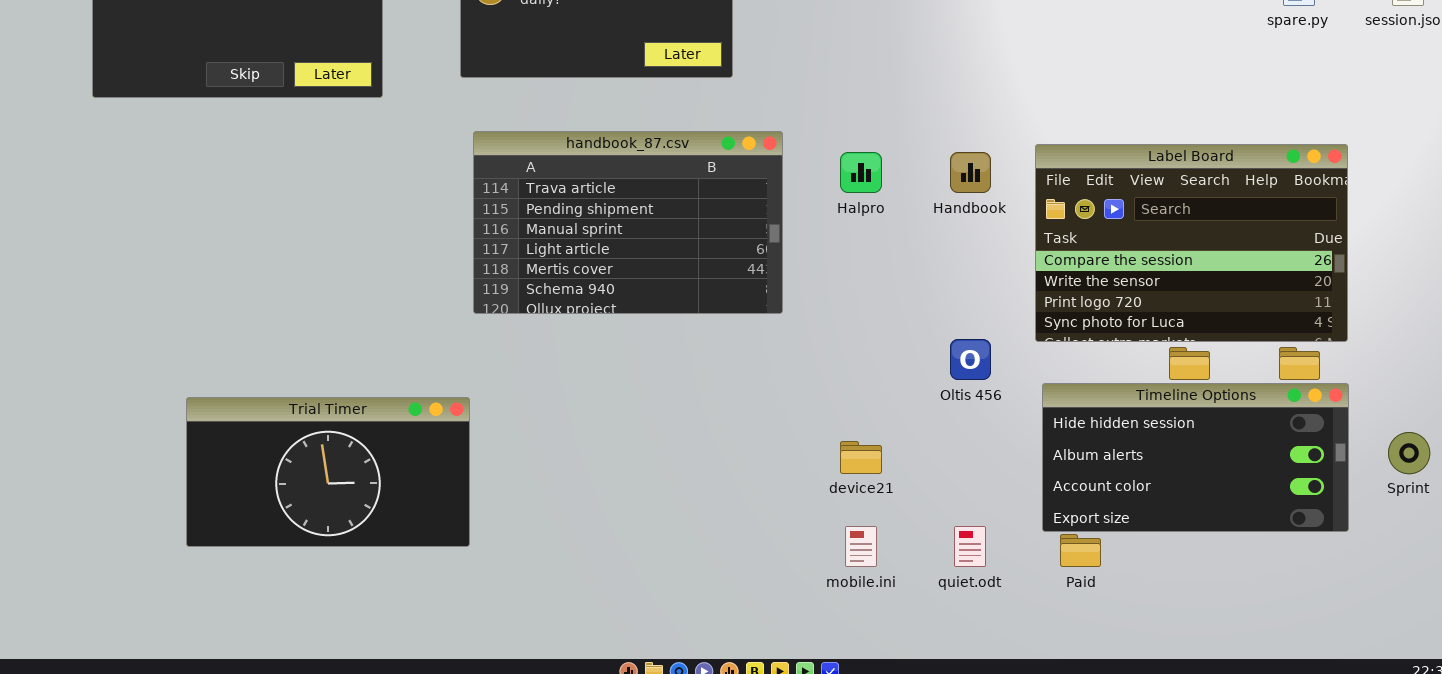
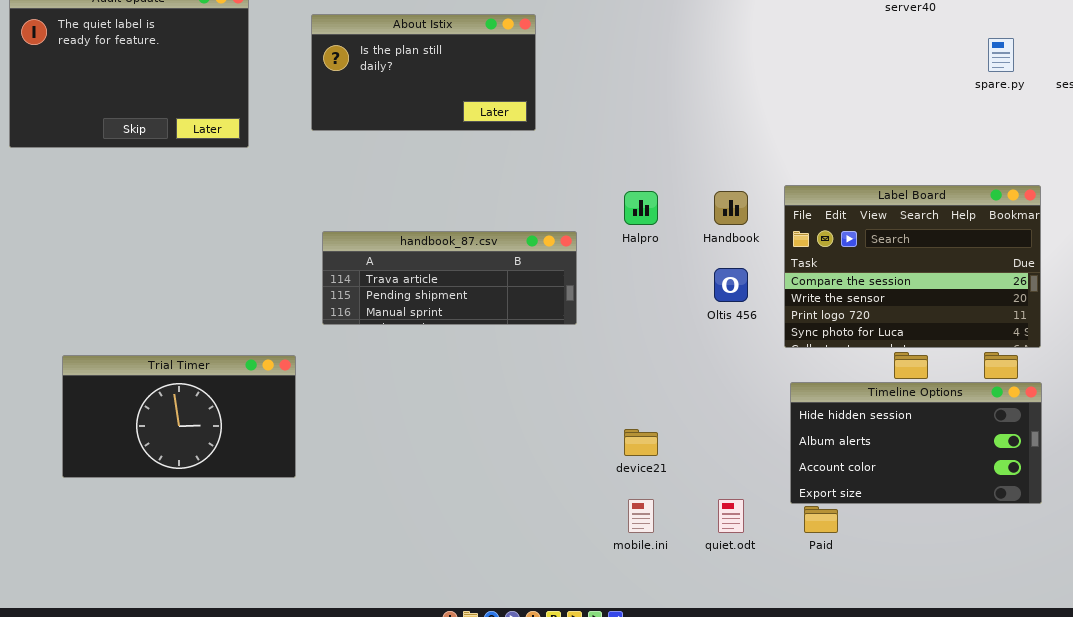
handbook_87.csv: [473,131,783,314] -> [322,231,577,325], resized
Oltis 456: [950,339,991,380] -> [714,268,748,302], moved
Trial Timer: [186,397,470,547] -> [62,355,296,478], moved

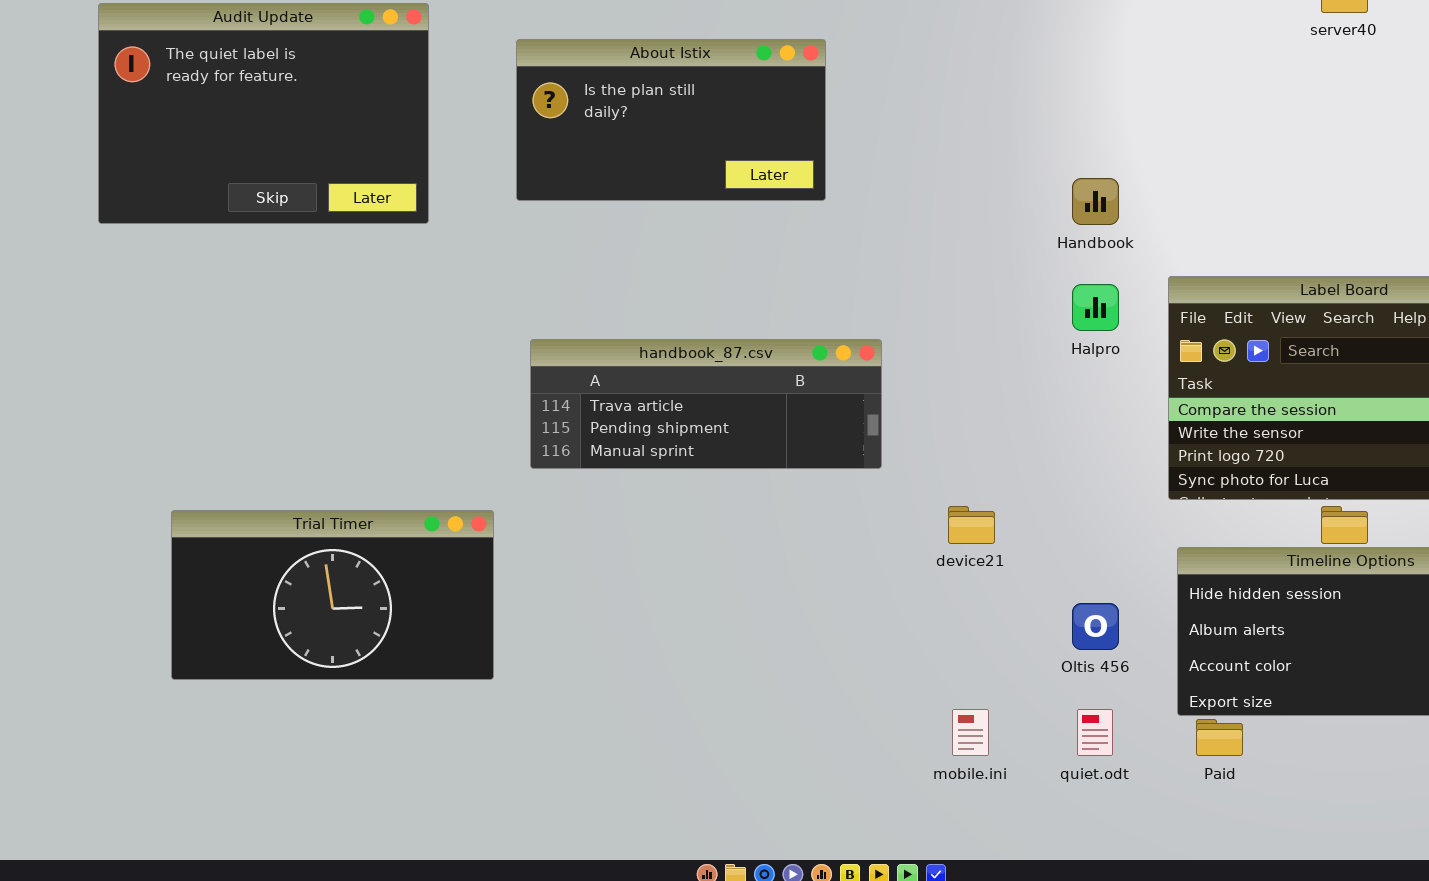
Halpro: [624,191,658,225] -> [1072,284,1119,331], moved
Handbook: [714,191,748,225] -> [1072,178,1119,225], moved
Oltis 456: [714,268,748,302] -> [1072,603,1119,650], moved
device21: [624,429,658,456] -> [948,506,995,544], moved

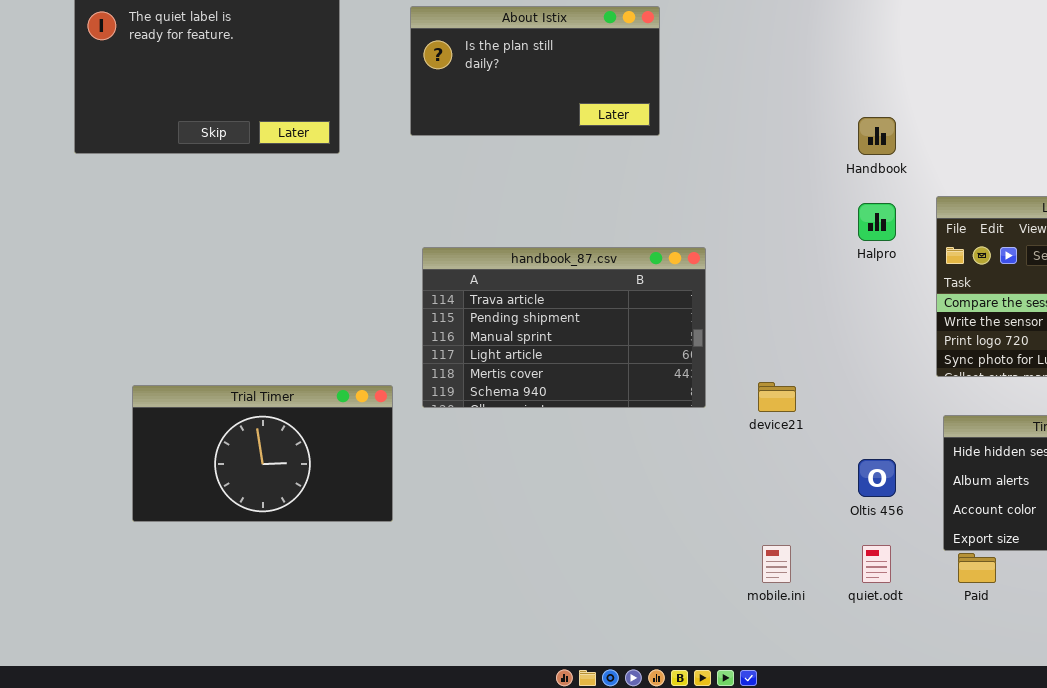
handbook_87.csv: [530,339,882,469] -> [422,247,706,408], resized

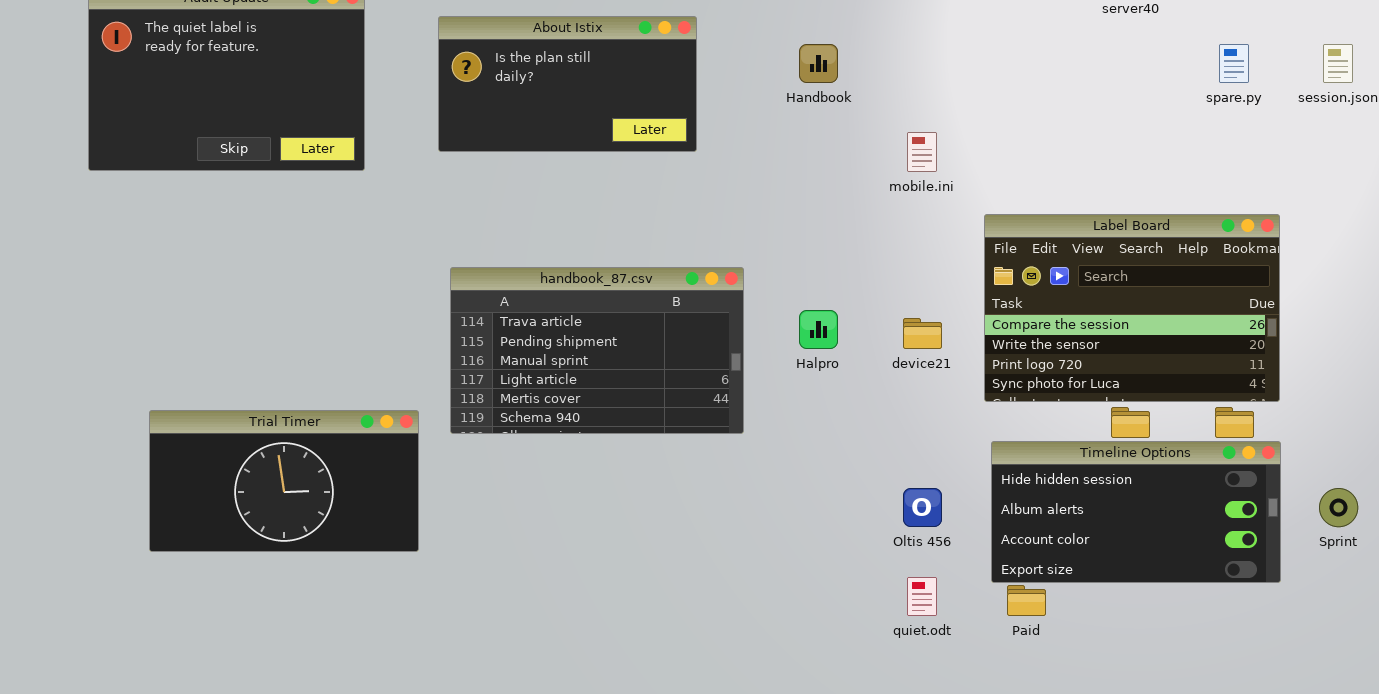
Handbook: [858,117,896,155] -> [799,44,838,83], moved
Halpro: [858,203,896,241] -> [799,310,838,349], moved
device21: [758,382,796,412] -> [903,318,942,349], moved
mobile.ini: [762,545,791,583] -> [907,132,937,172], moved

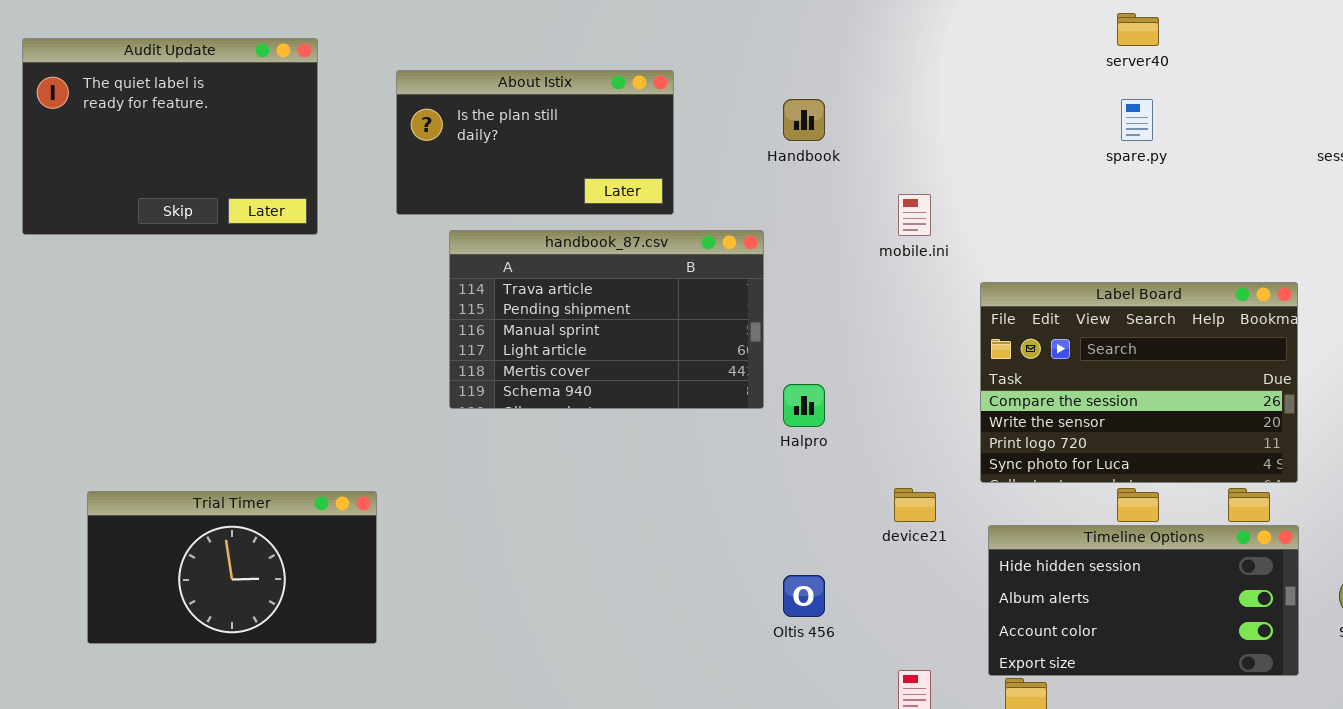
spare.py: [1219,44,1249,83] -> [1121,99,1153,141], moved
handbook_87.csv: [450,267,744,434] -> [449,230,764,409], moved
device21: [903,318,942,349] -> [894,488,936,522], moved
Oltis 456: [903,488,942,527] -> [783,575,825,617], moved

